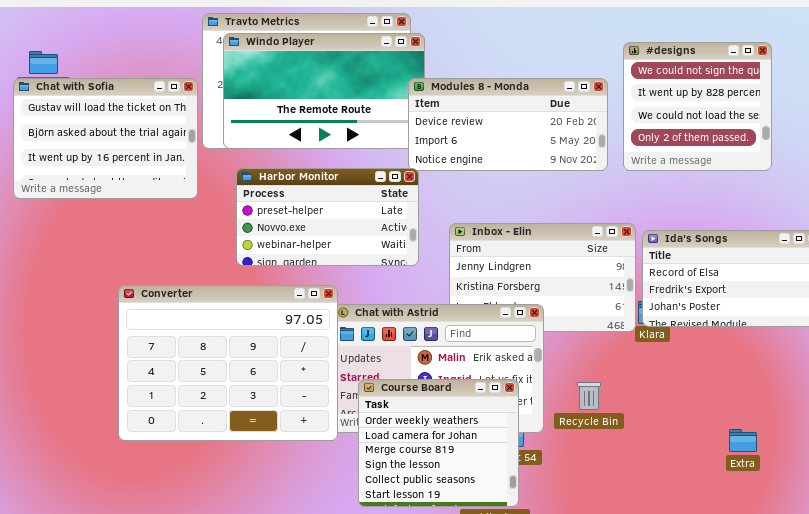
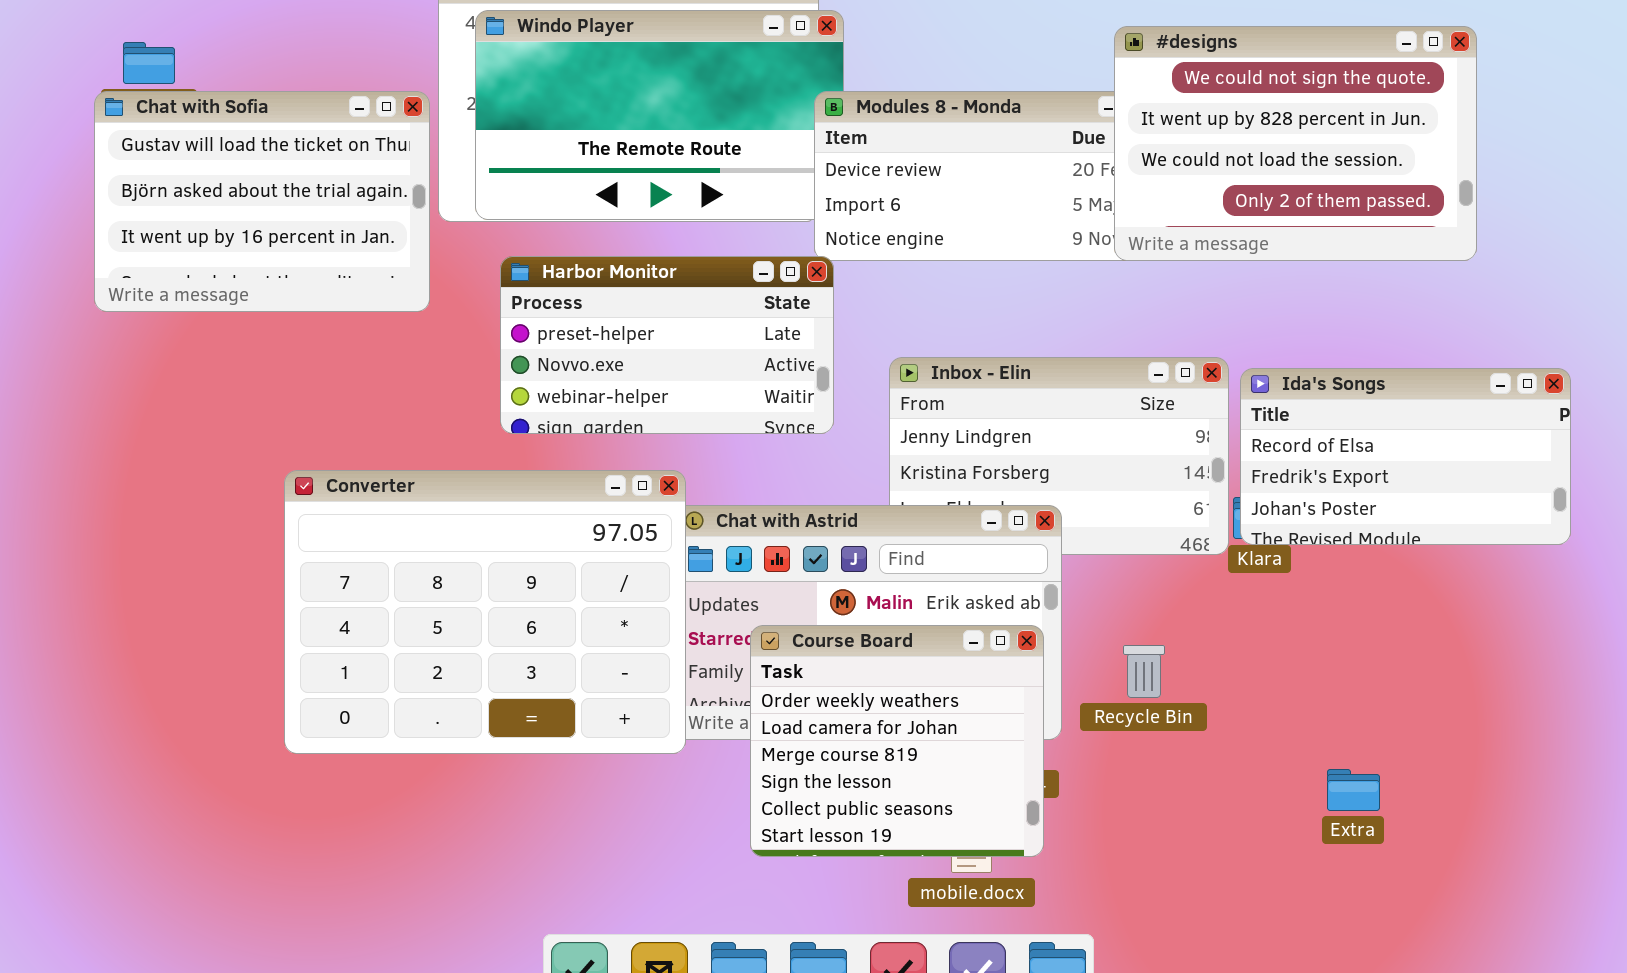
#designs: [623,42,772,171] -> [1114,26,1477,261], resized
Course Board: [358,379,519,507] -> [750,625,1044,857], moved
Extra: [729,429,757,452] -> [1327,769,1380,811], moved

